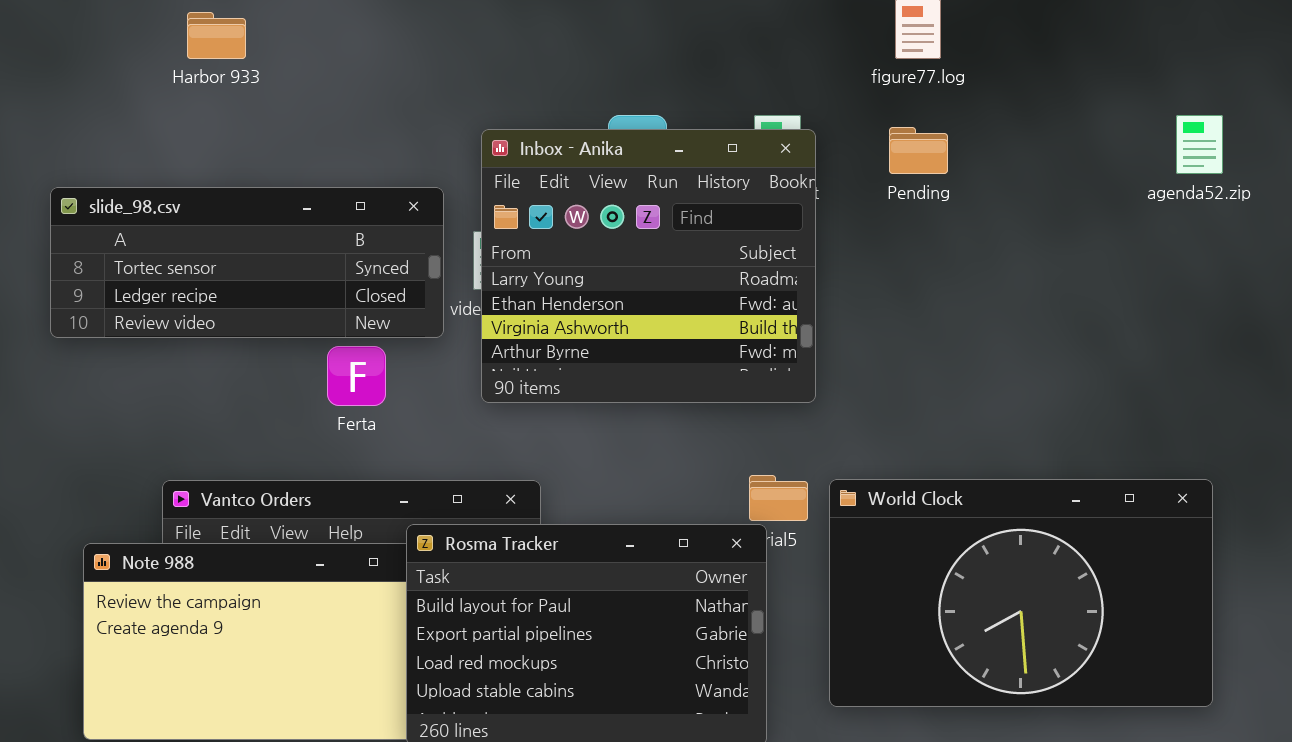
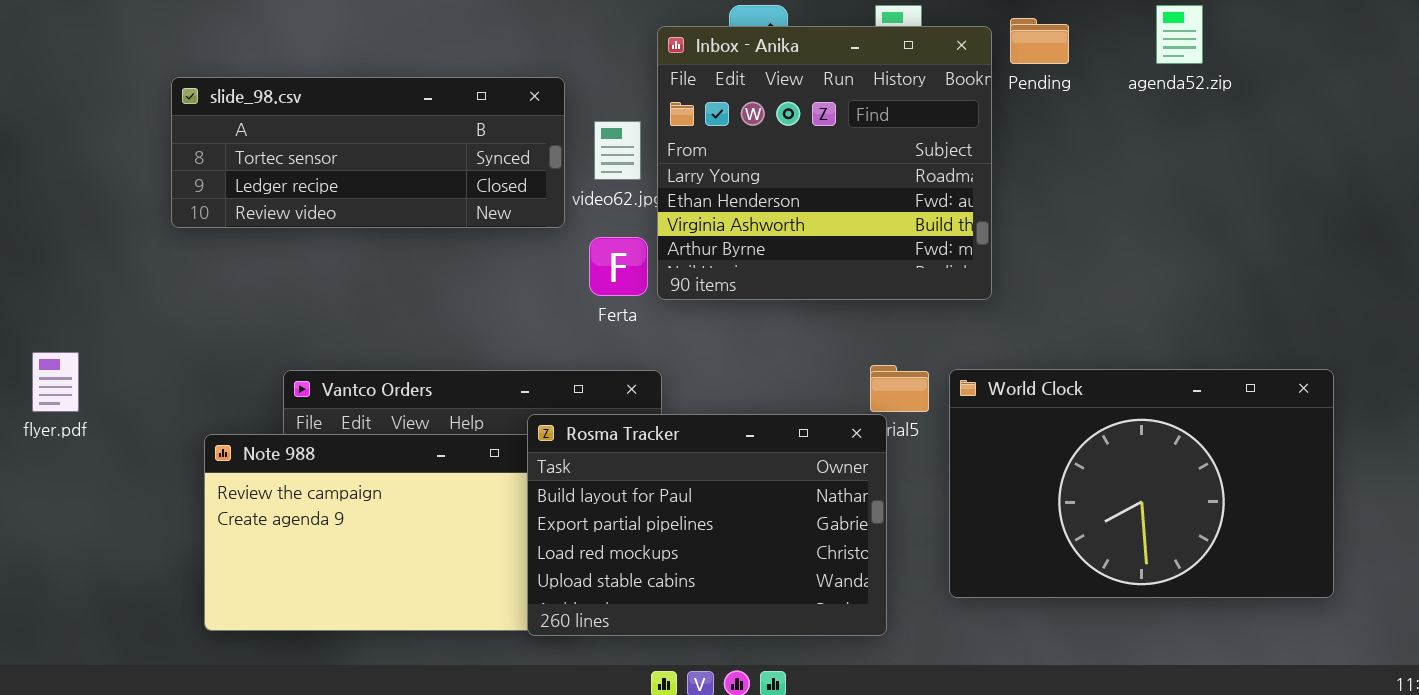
agenda52.zip: [1176,115,1223,174] -> [1156,5,1203,64], moved
Inbox - Anika: [481,129,816,403] -> [657,26,992,300], moved
Ferta: [327,346,386,406] -> [589,237,648,296], moved

